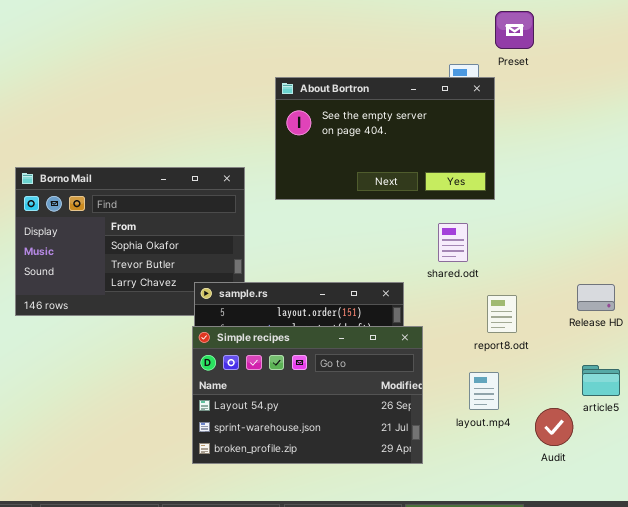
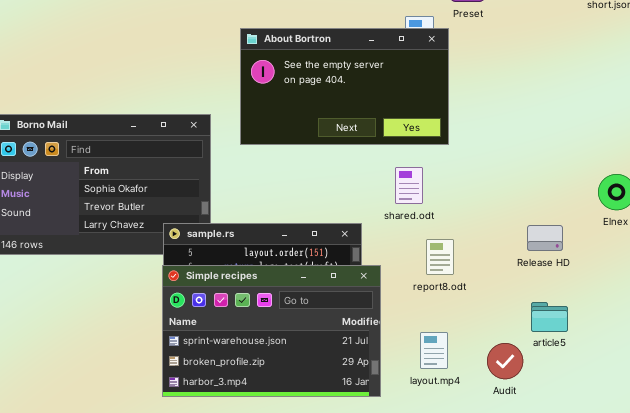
report8.odt: [487,295,517,333] -> [426,239,454,275], moved
Simple recipes: [192,326,423,464] -> [162,265,381,397], scrolled down 1 row
layout.mp4: [469,372,499,410] -> [420,332,448,369], moved

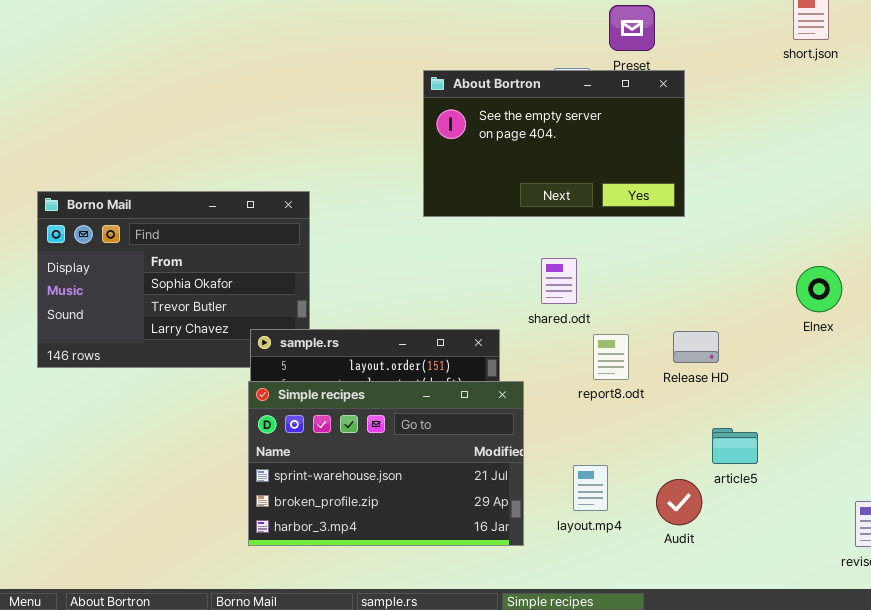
About Bortron: [240,28,449,145] -> [423,70,685,217], moved
Release HD: [527,225,563,251] -> [673,331,719,363], moved
report8.odt: [426,239,454,275] -> [593,334,629,380], moved

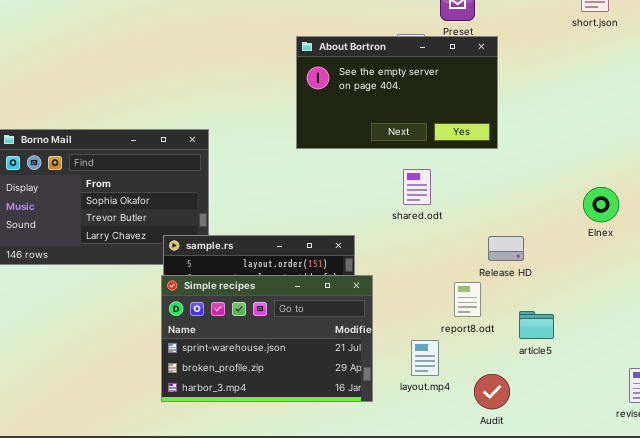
shared.odt: [541,258,577,304] -> [403,169,431,205], moved
report8.odt: [593,334,629,380] -> [454,282,481,317], moved
Audit: [656,479,702,525] -> [474,374,510,409], moved

